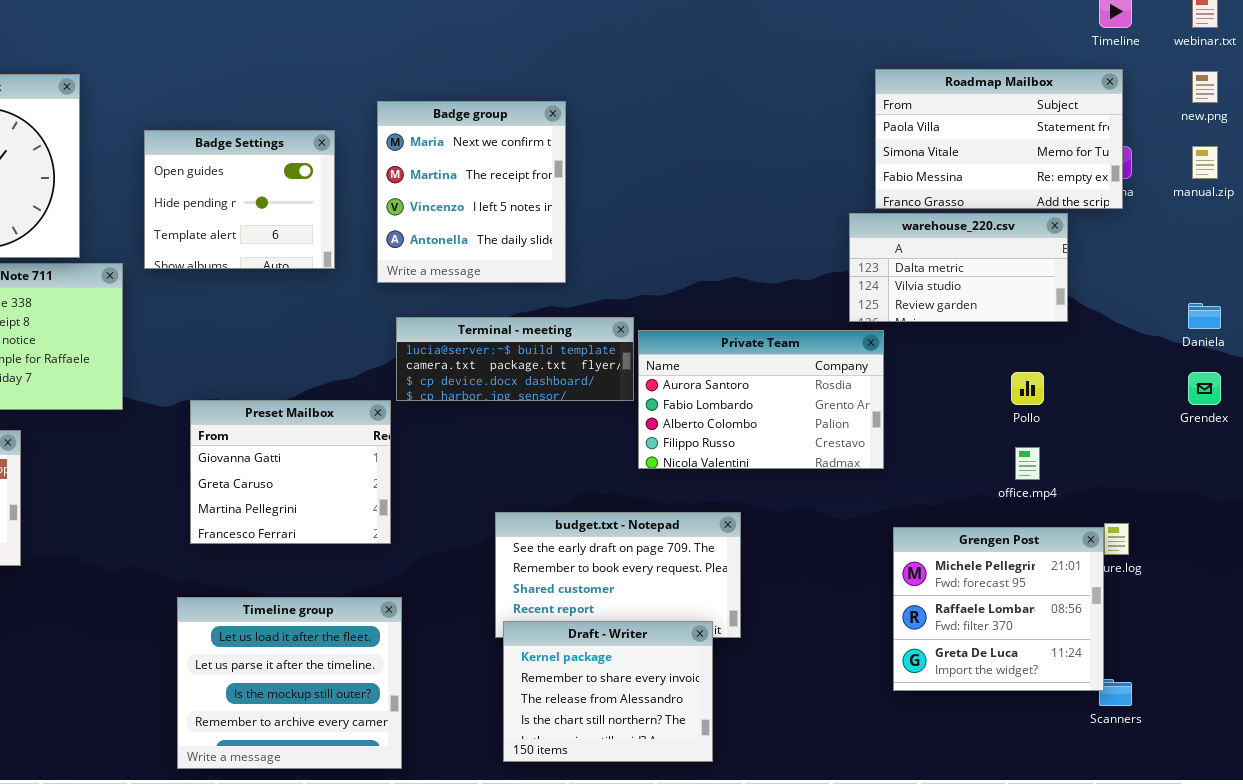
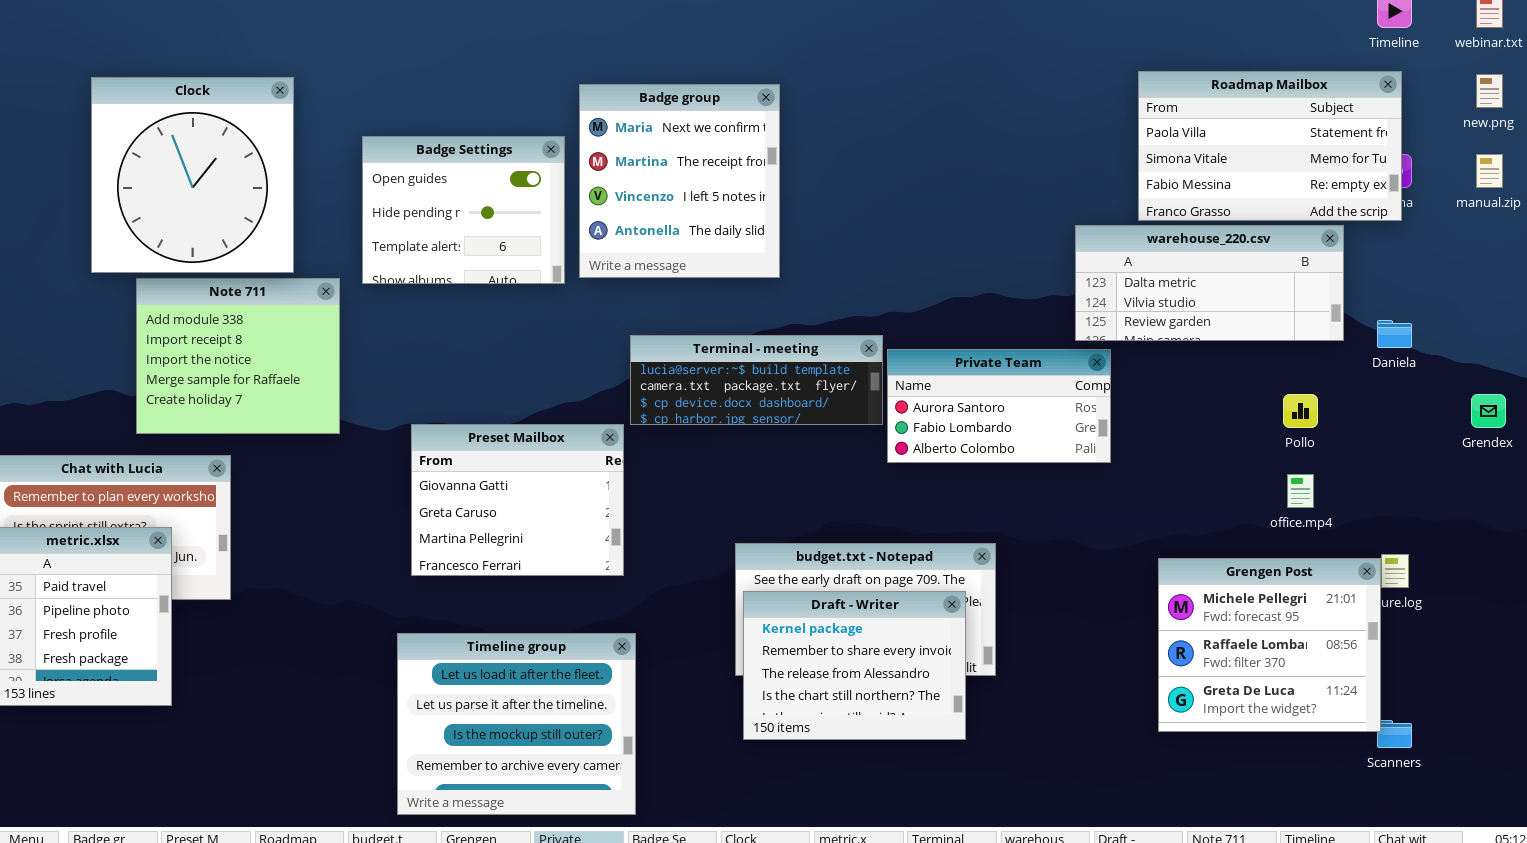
Badge group: [377,101,566,283] -> [579,84,780,278], moved
warehouse_220.csv: [849,213,1068,322] -> [1075,225,1344,341], resized
Daniela: [1188,303,1221,329] -> [1377,320,1412,348], moved
Private Team: [638,330,884,469] -> [887,349,1111,463], resized
Draft - Writer: [503,621,713,762] -> [743,591,966,740], moved

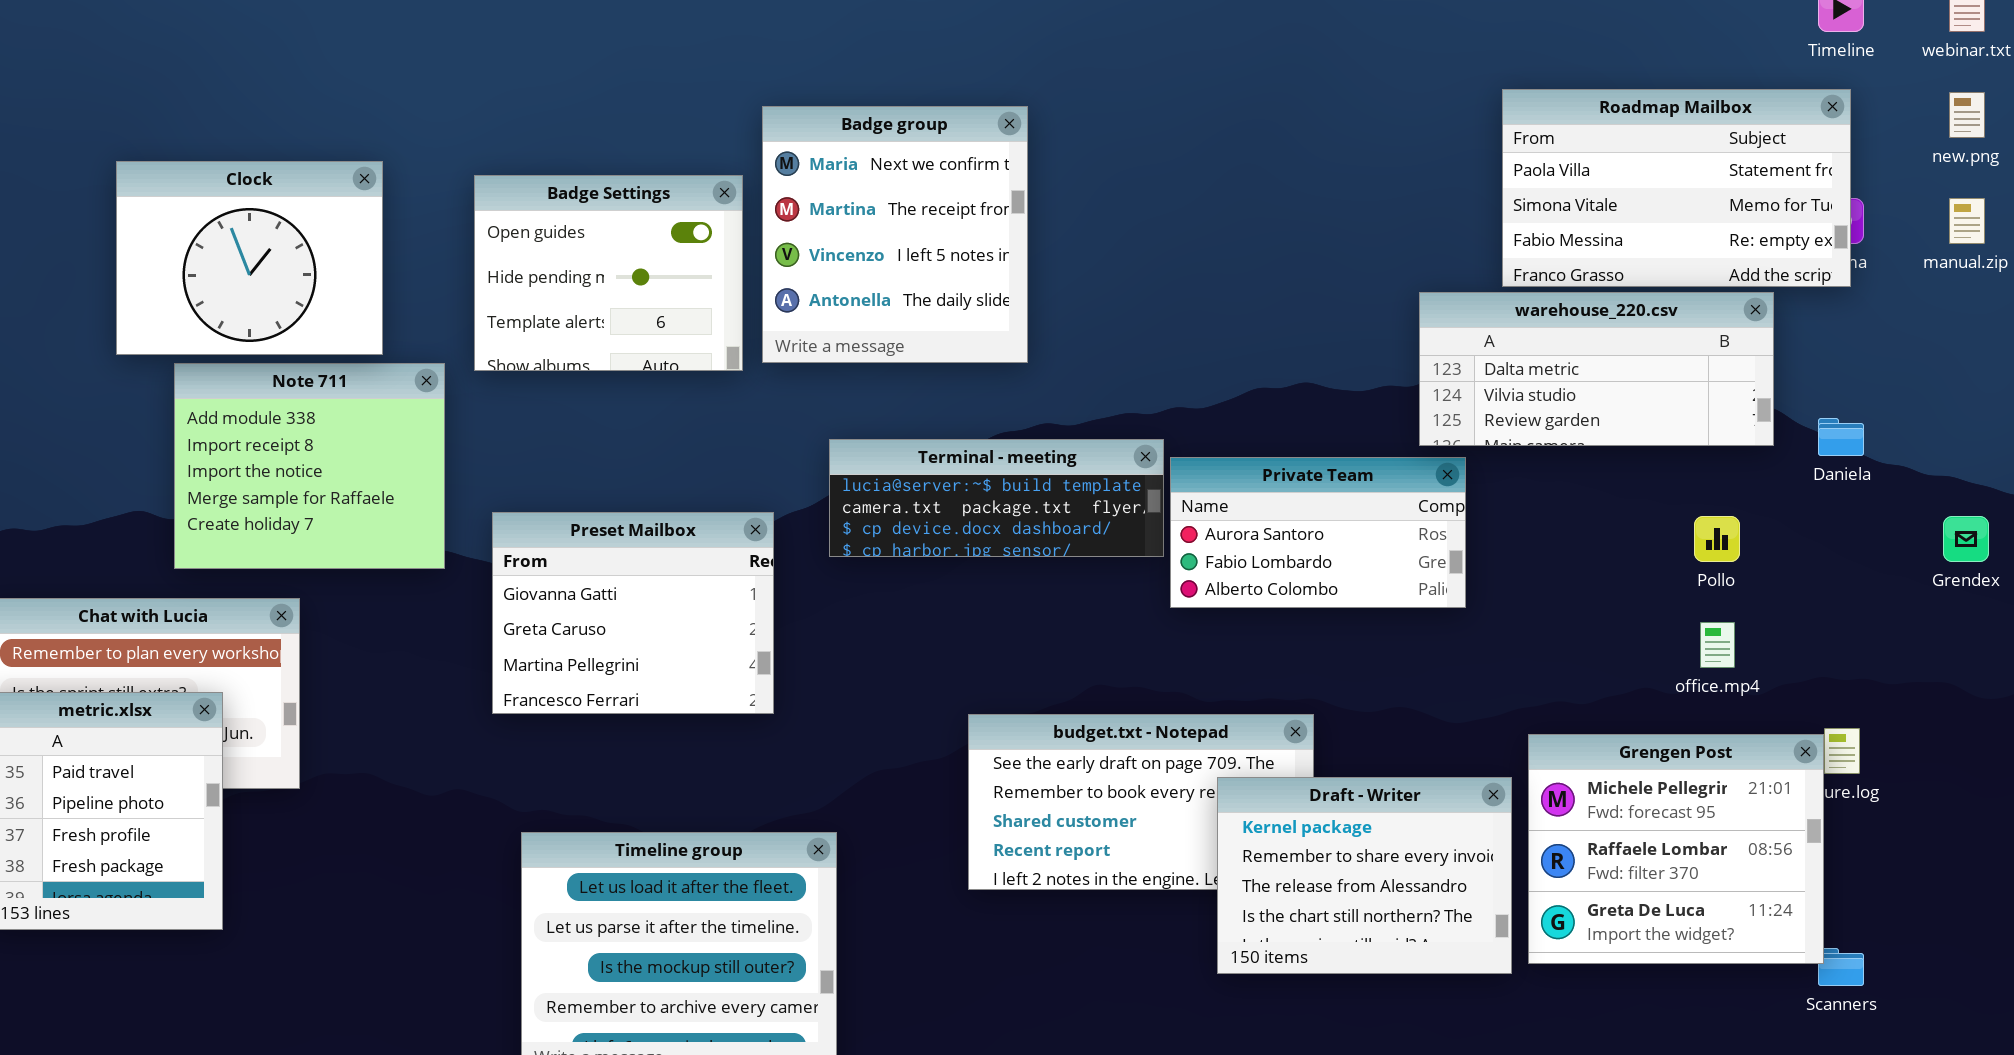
Clock: [91,77,294,273] -> [116,161,383,355], resized
Preset Mailbox: [411,424,624,576] -> [492,512,774,714], moved
Draft - Writer: [743,591,966,740] -> [1217,777,1512,974], moved

